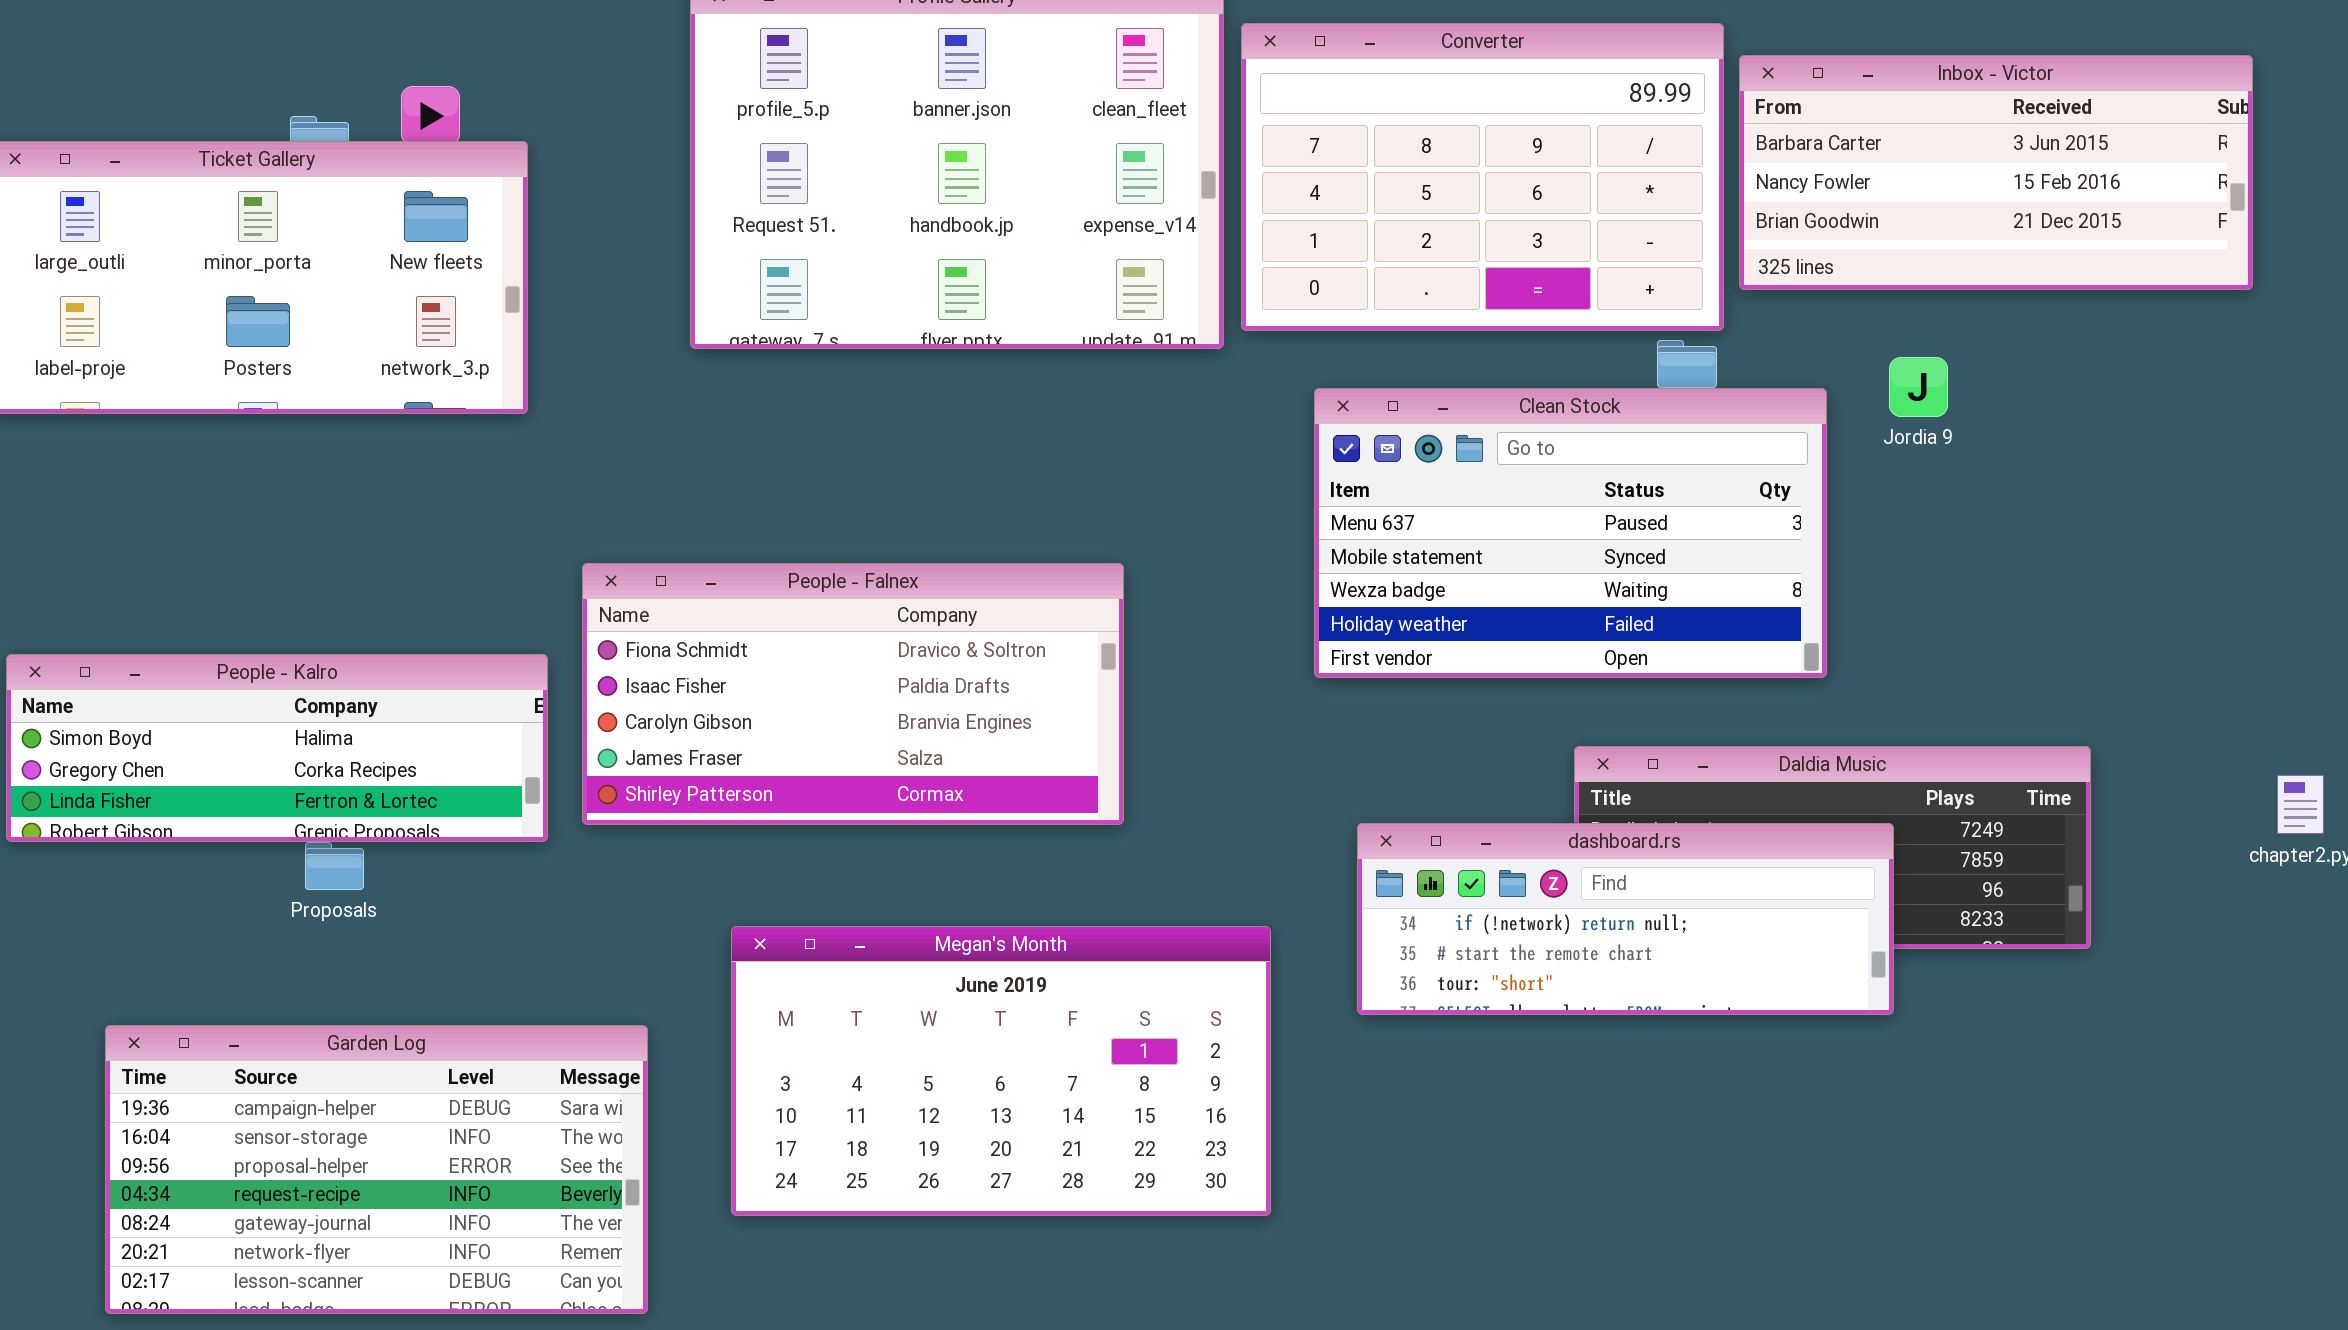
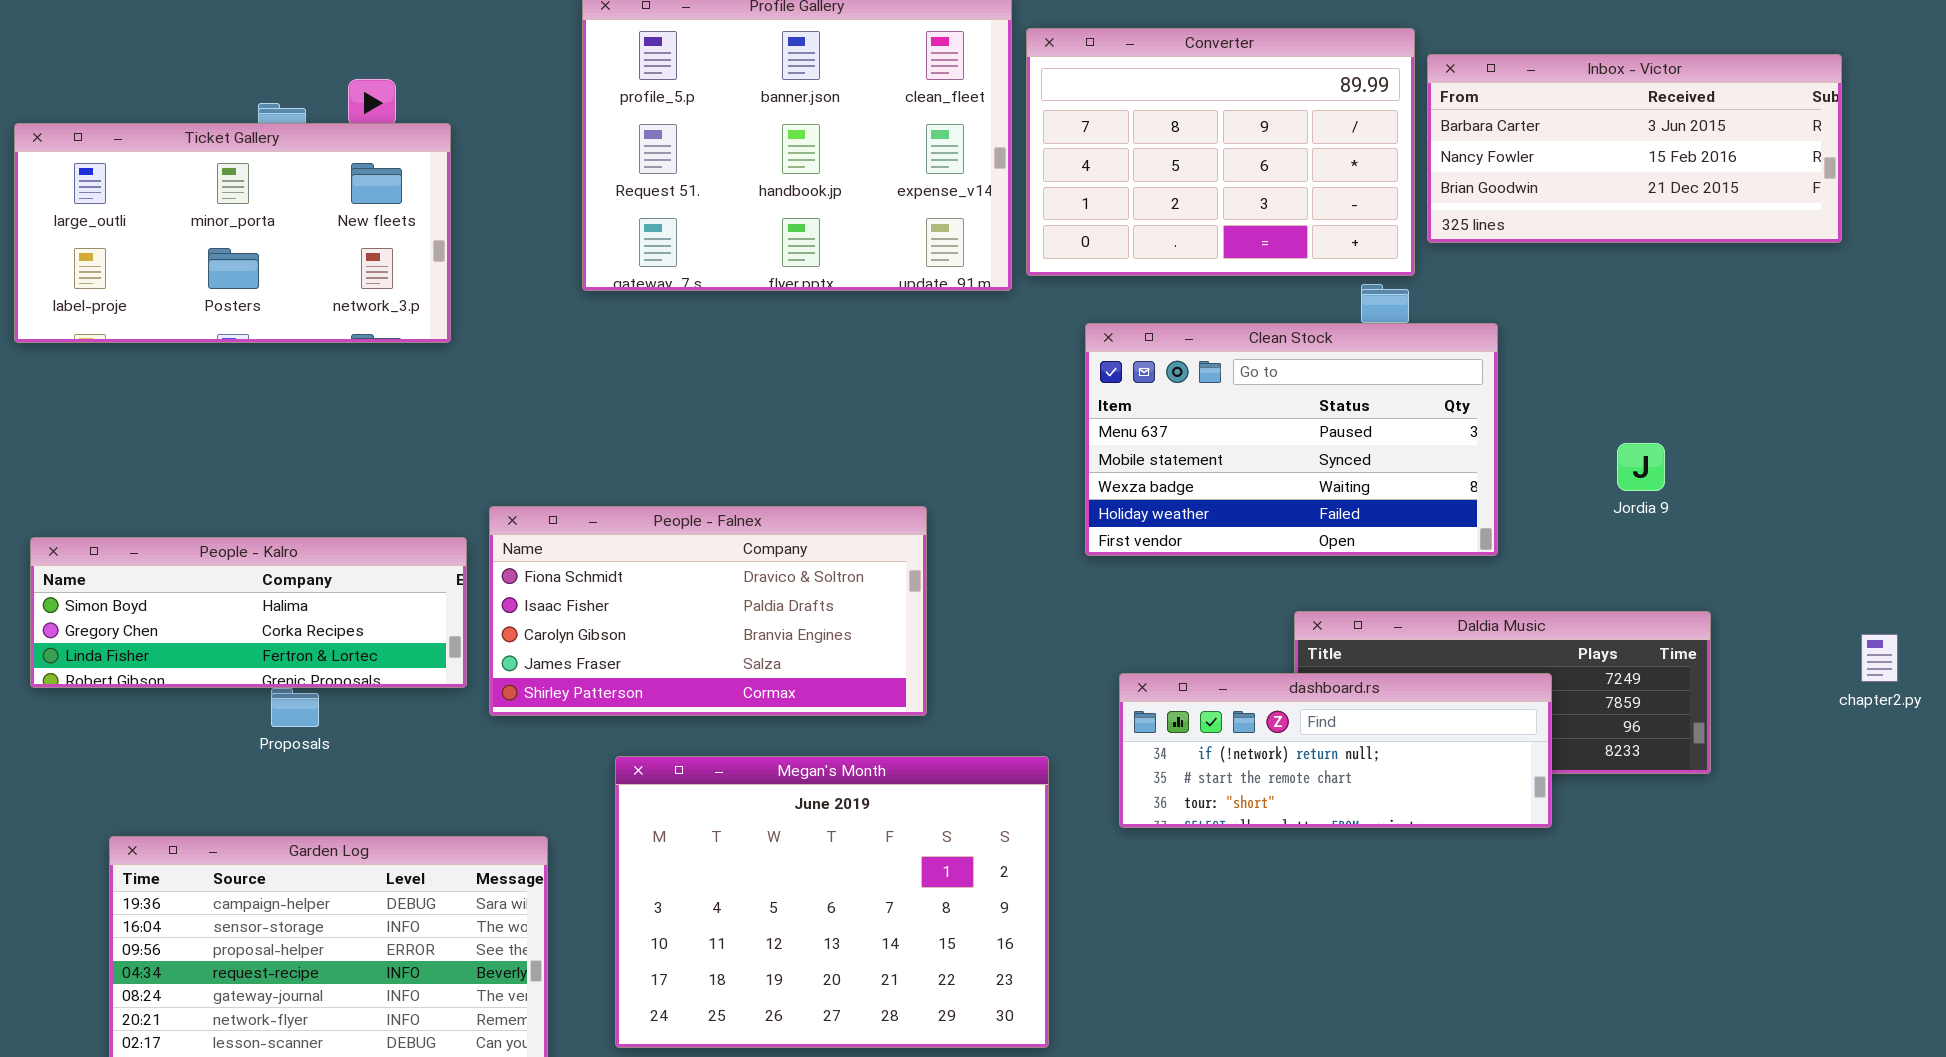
Jordia 9: [1889,357,1948,417] -> [1617,443,1665,491], moved
People - Falnex: [582,563,1124,825] -> [489,506,927,716], moved
Megan's Month: [731,926,1271,1216] -> [615,756,1049,1048], resized

